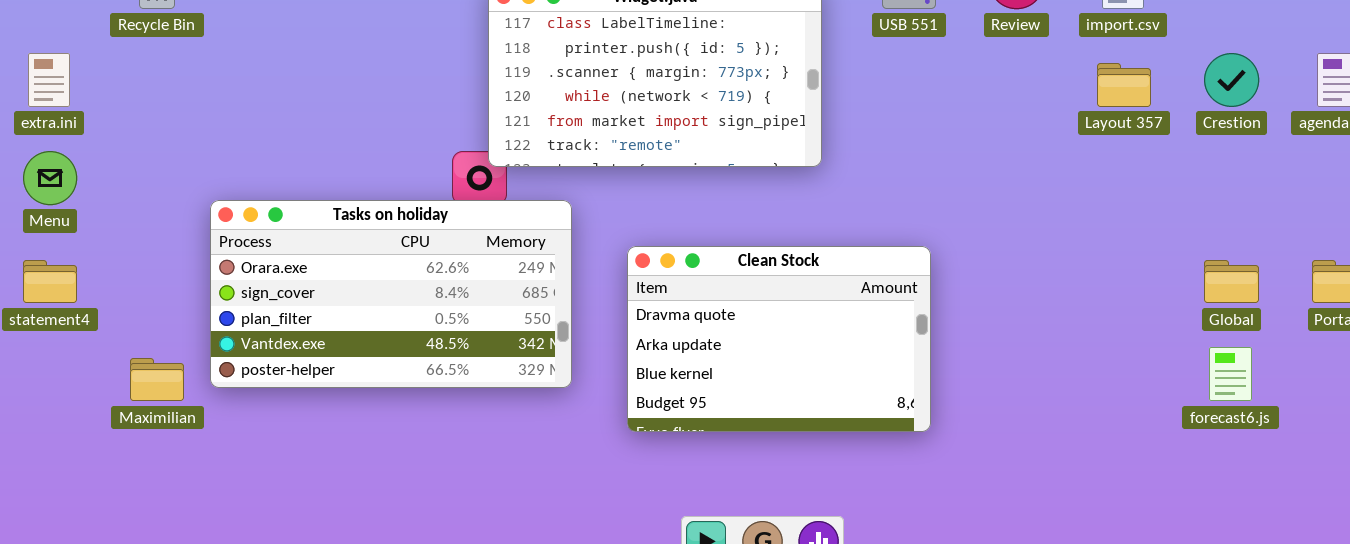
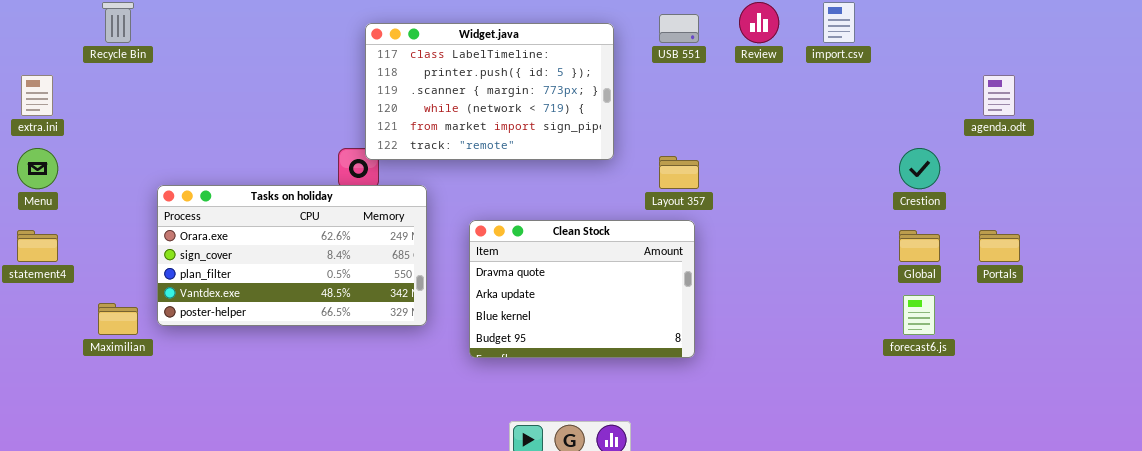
Crestion: [1204,53,1259,107] -> [899,148,940,189], moved
Layout 357: [1097,63,1151,107] -> [659,156,699,189], moved

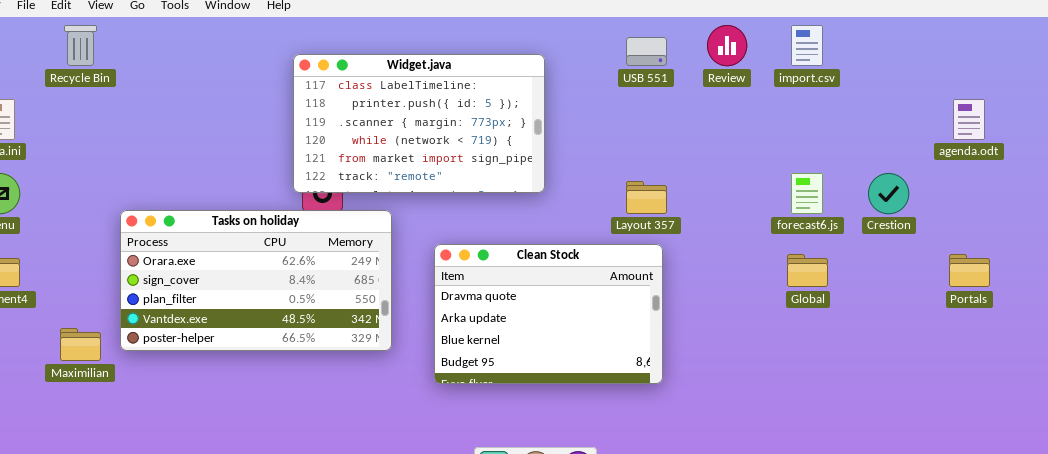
Widget.java: [365,23,614,160] -> [293,54,545,193], moved
Global: [899,230,940,262] -> [787,254,828,287], moved
forecast6.js: [903,295,935,335] -> [791,173,823,214], moved

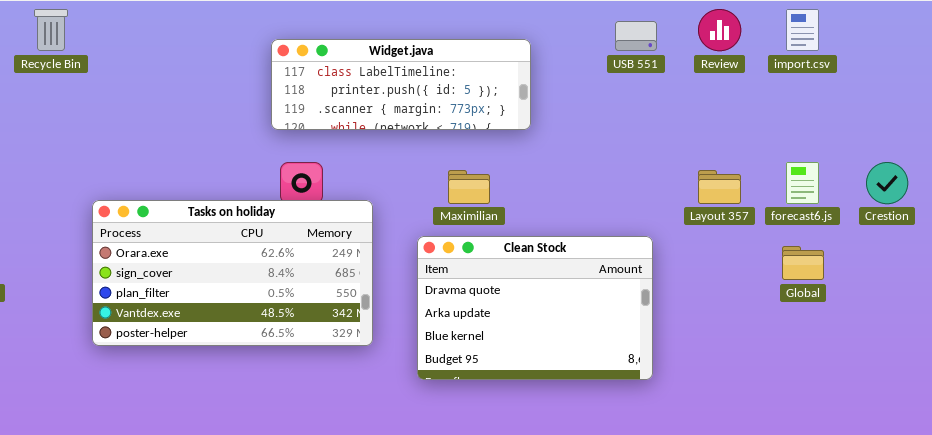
Widget.java: [293,54,545,193] -> [271,39,531,130], resized
Layout 357: [626,181,667,214] -> [698,170,741,204], moved
Maximilian: [60,328,101,361] -> [448,170,490,204], moved

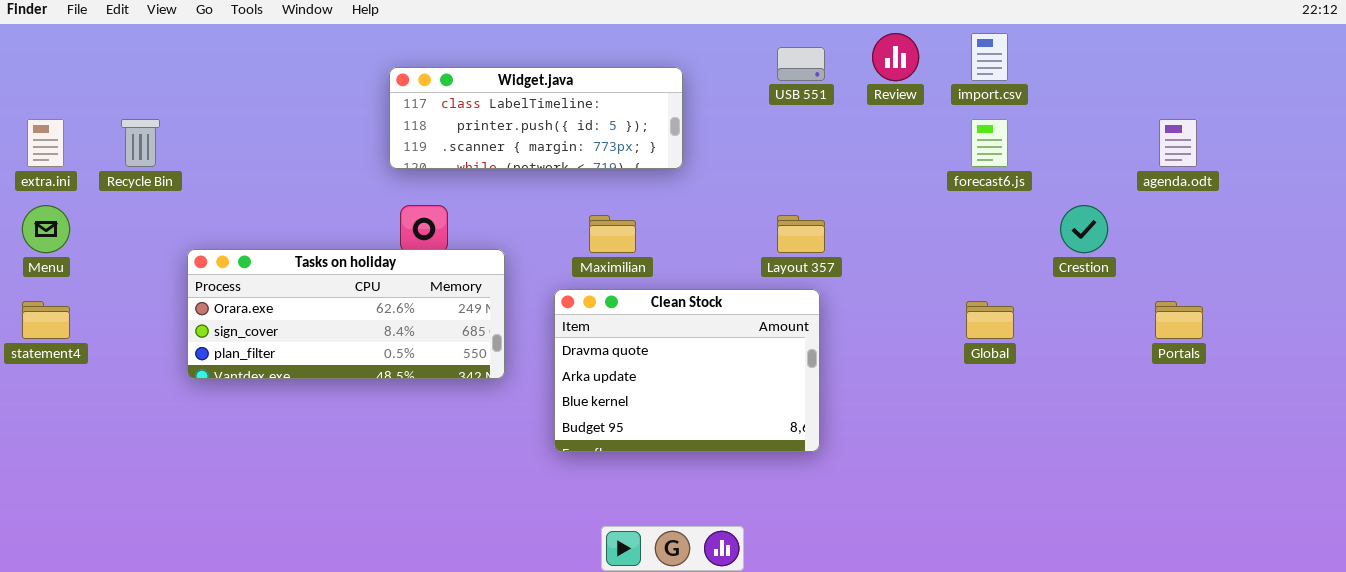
Recycle Bin: [34,9,68,51] -> [121,119,160,167], moved
forecast6.js: [786,162,819,204] -> [971,119,1008,167], moved
Layout 357: [698,170,741,204] -> [777,215,825,253], moved
Tasks on holiday: [92,200,373,346] -> [187,249,505,379], resized

